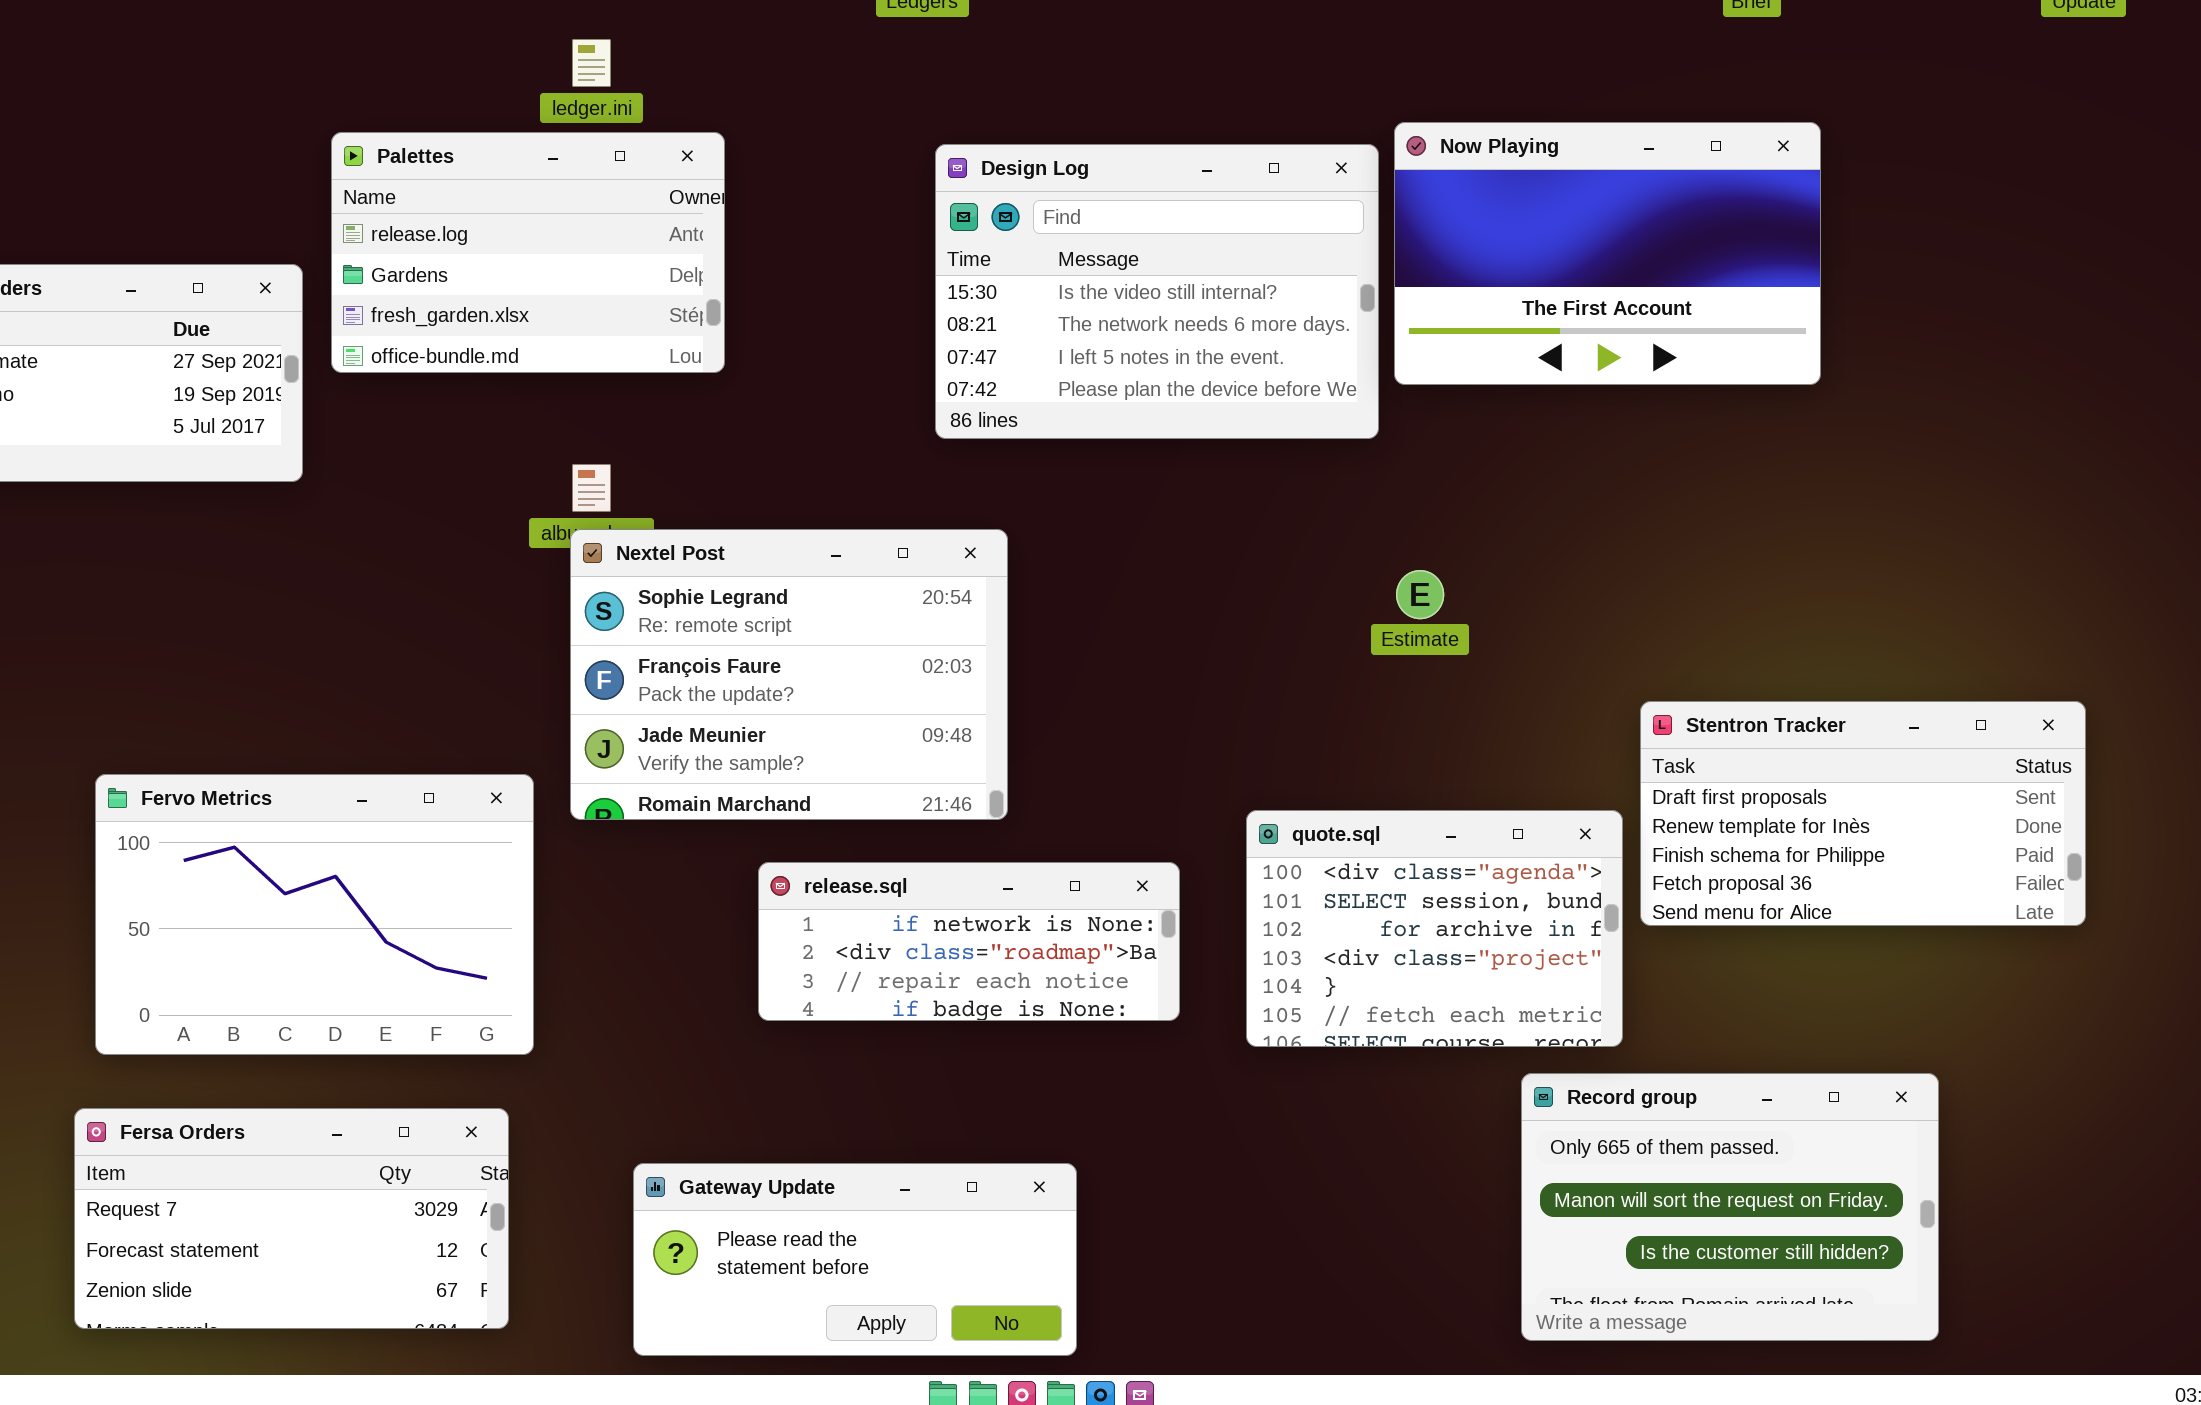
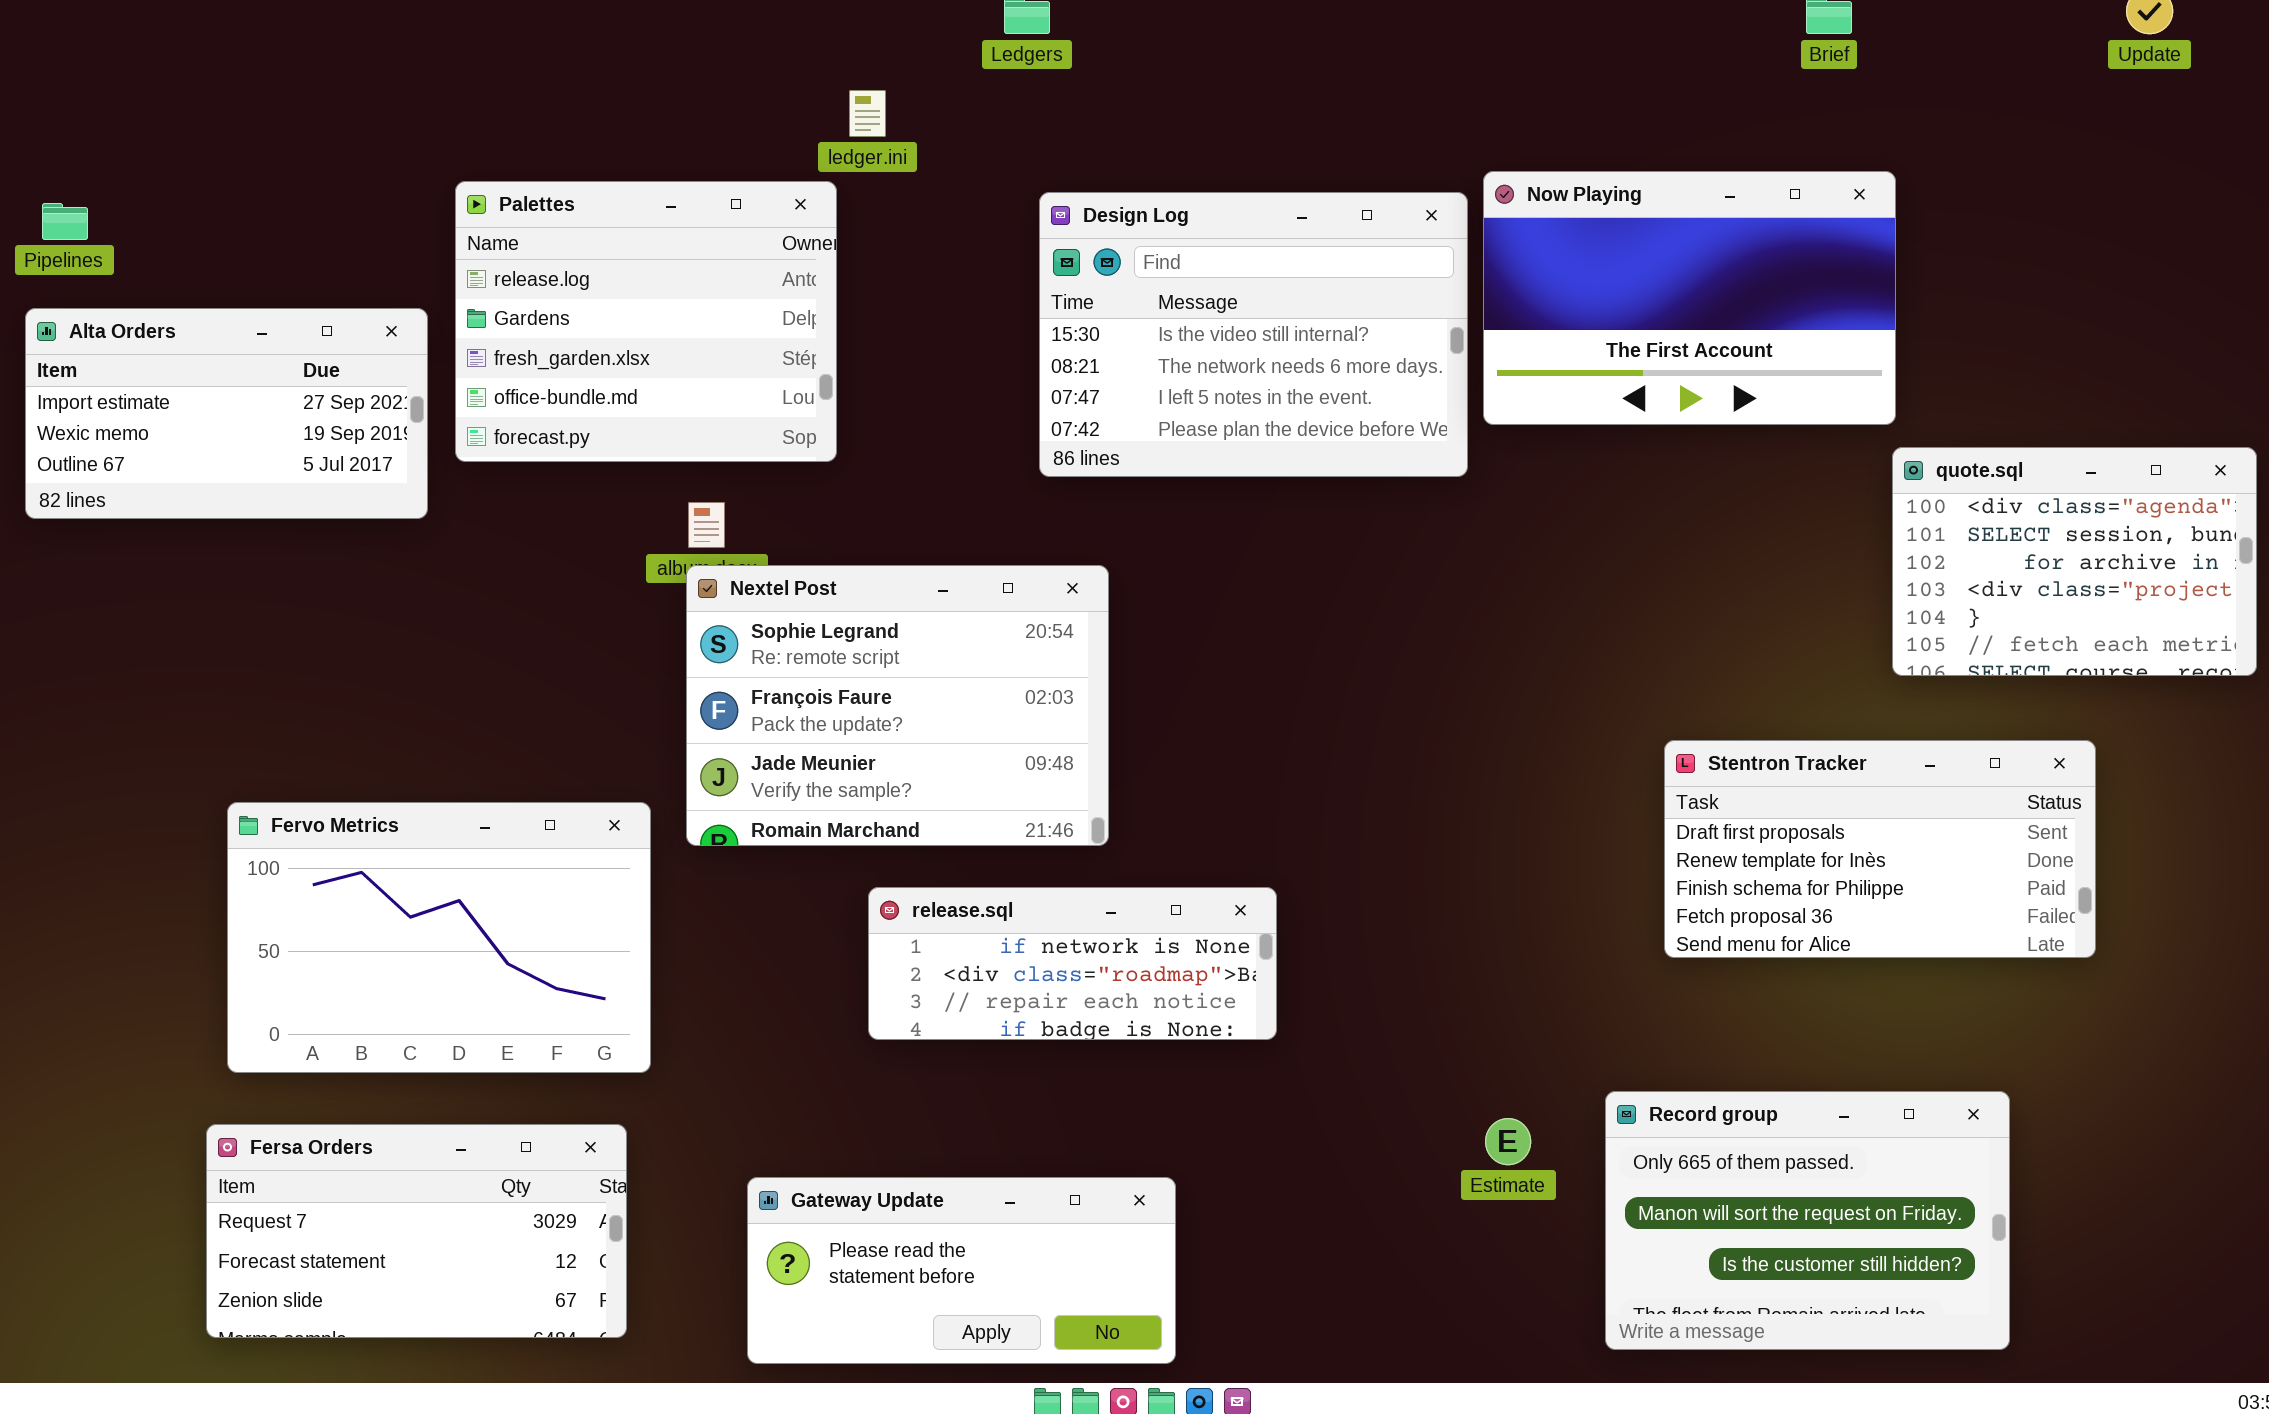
ledger.ini: [572,39,611,87] -> [849,90,886,137], moved
Palettes: [331,132,725,373] -> [455,181,837,462], resized
Estimate: [1396,570,1444,619] -> [1485,1118,1531,1165], moved
Stentron Tracker: [1640,701,2086,926] -> [1664,740,2096,958], moved
quote.sql: [1246,810,1623,1047] -> [1892,447,2257,676], moved

